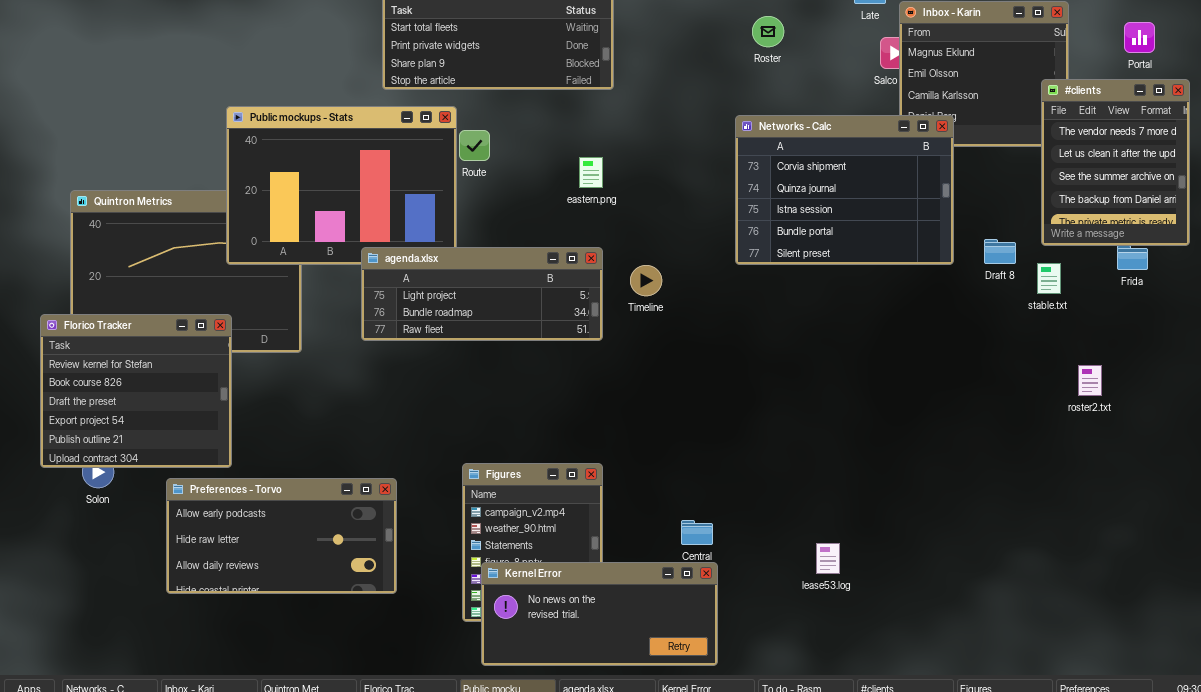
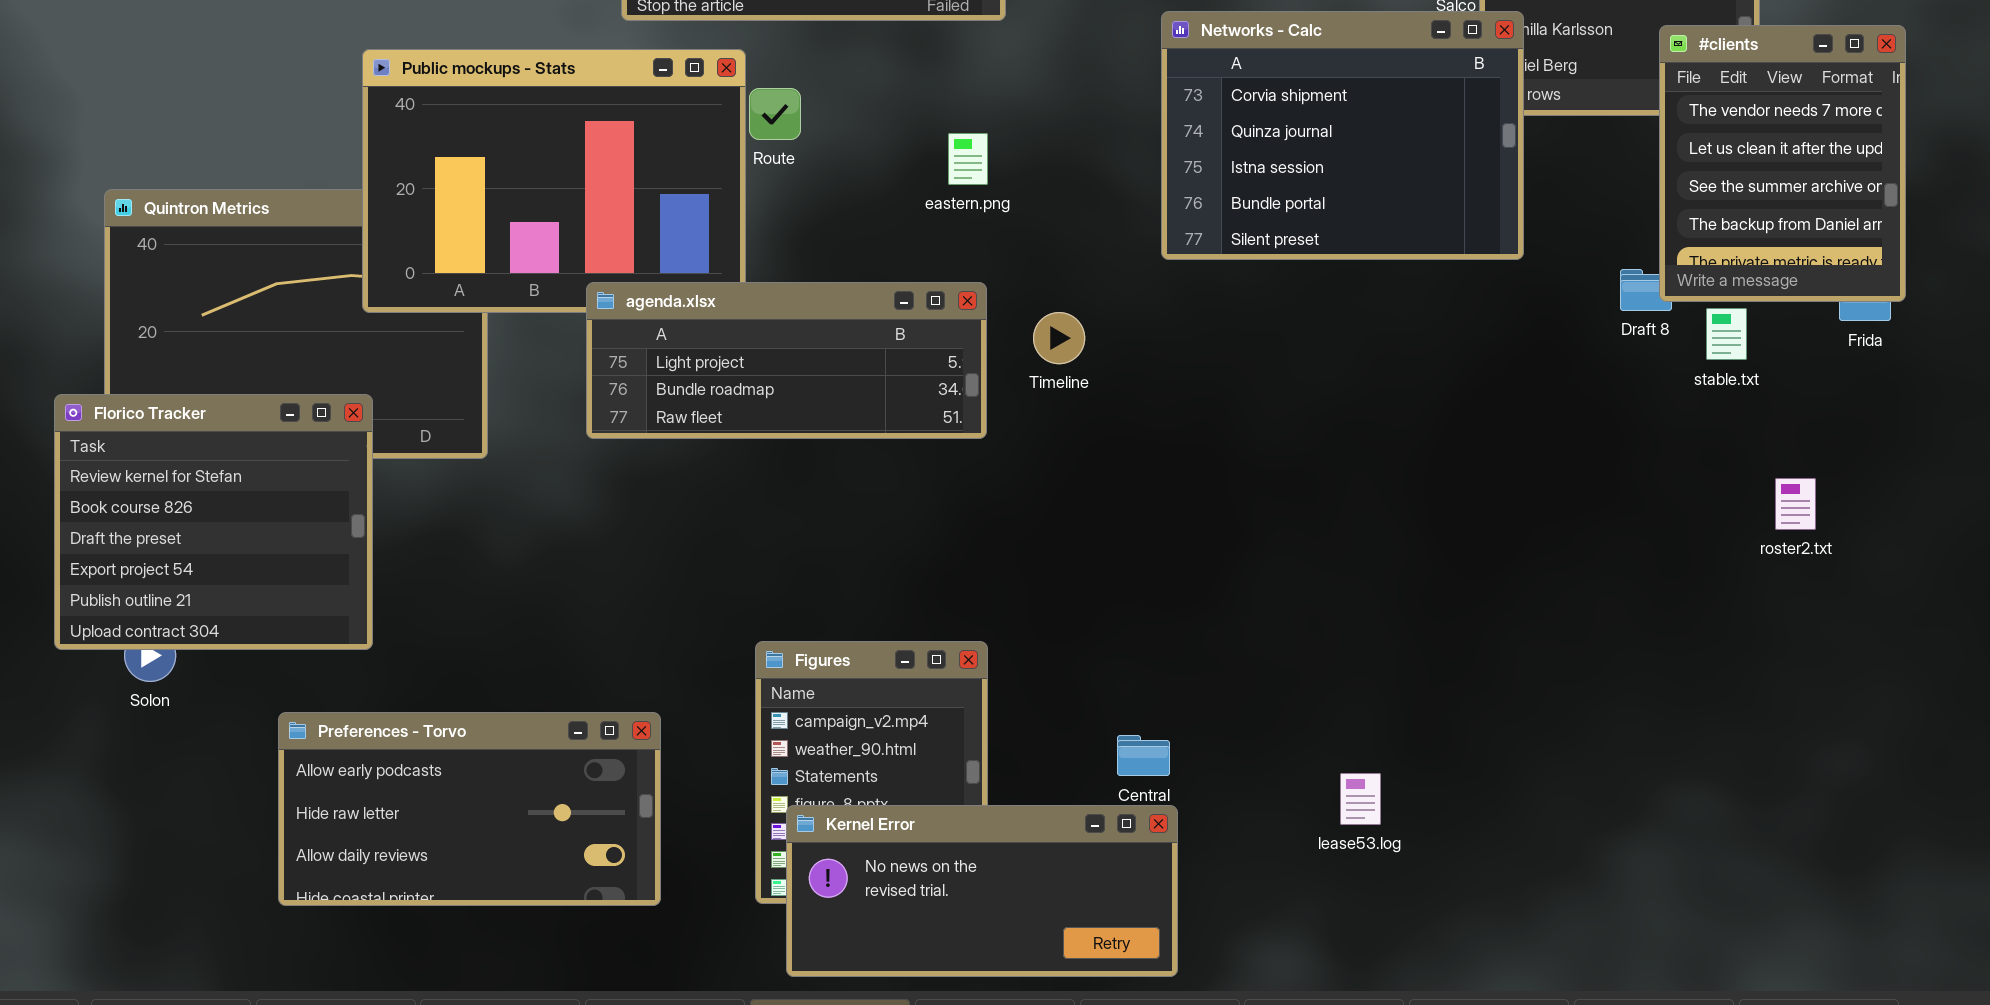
#clients: [1041,79,1190,246] -> [1659,25,1906,302], moved
Networks - Calc: [735,115,954,265] -> [1161,11,1524,260], moved
Preferences - Torvo: [166,478,397,594] -> [278,712,661,906], moved

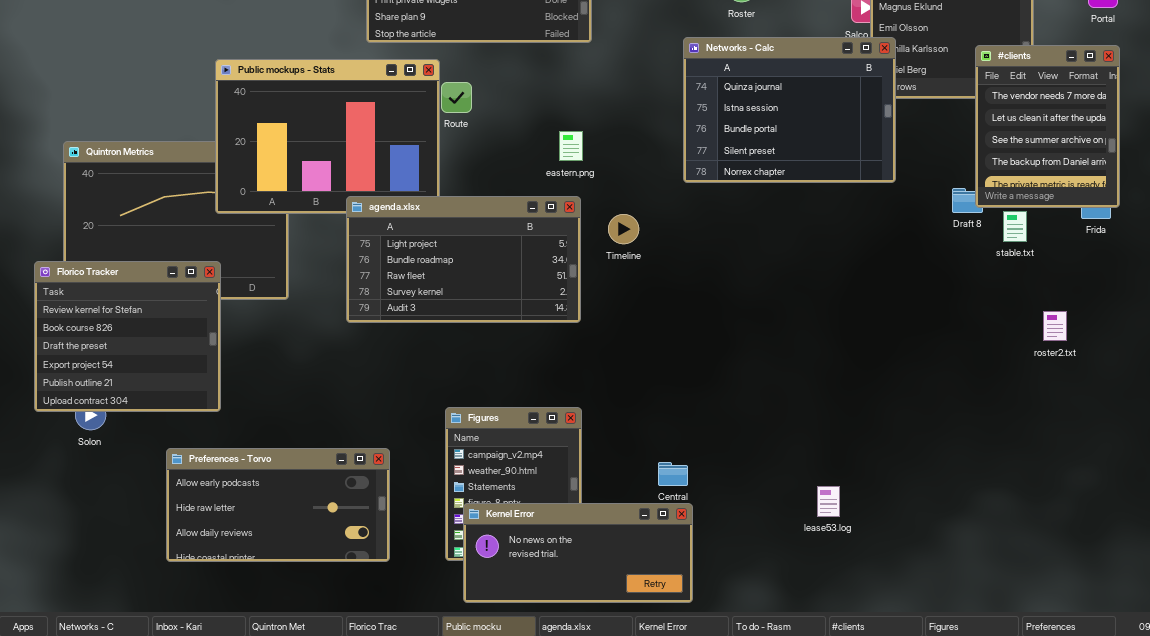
Networks - Calc: [1161,11,1524,260] -> [683,37,896,183], scrolled down 1 row
eastern.png: [948,133,988,185] -> [559,131,583,161], moved
agenda.xlsx: [586,282,987,439] -> [346,196,581,323], resized
lease53.log: [1340,773,1381,825] -> [817,486,840,517], moved

